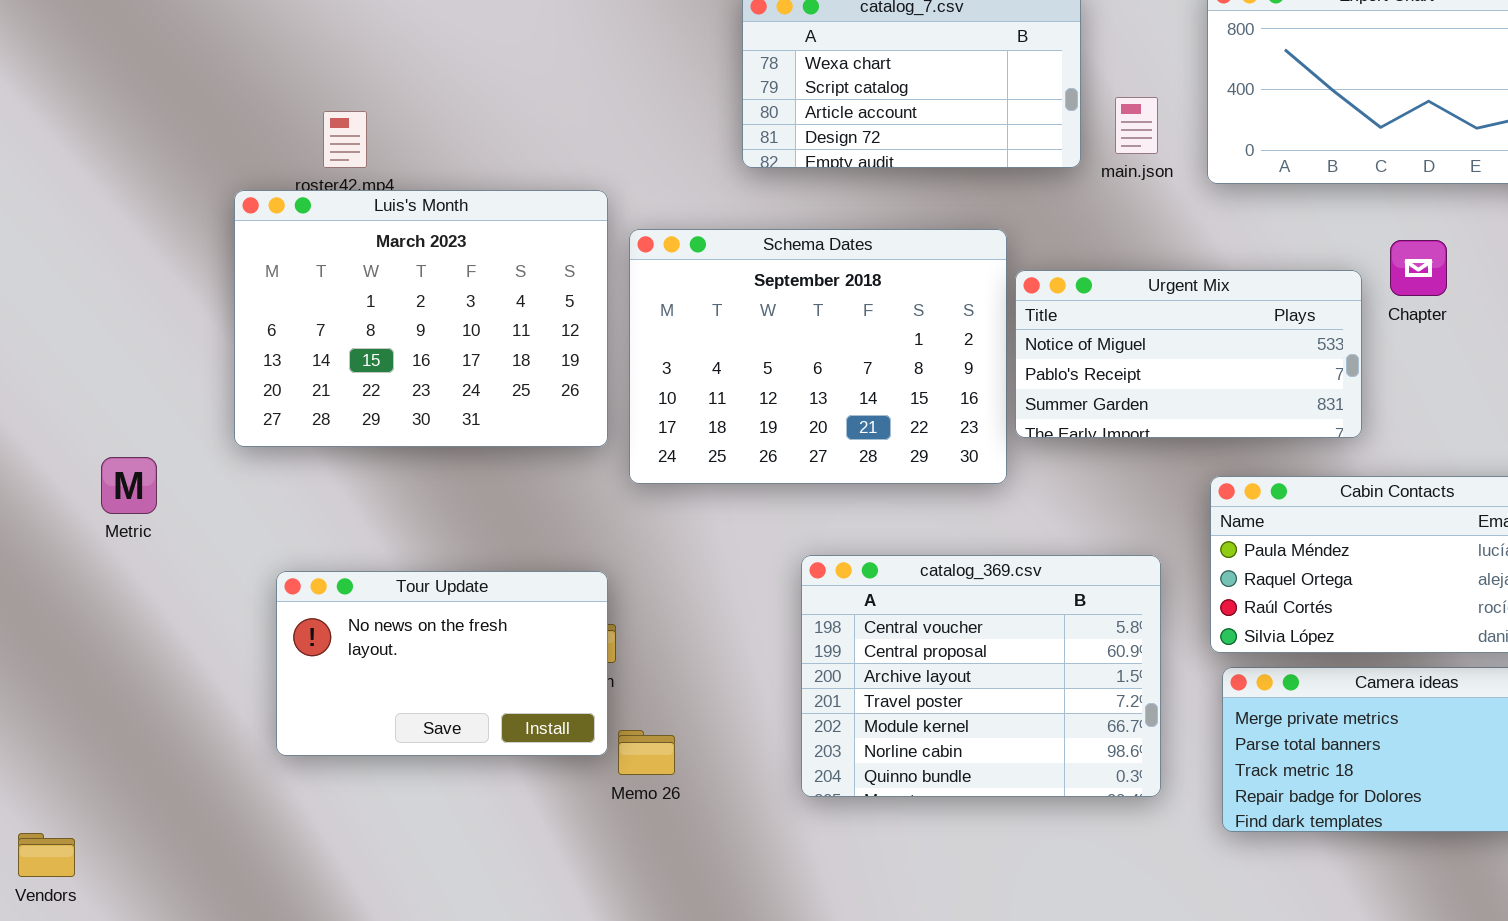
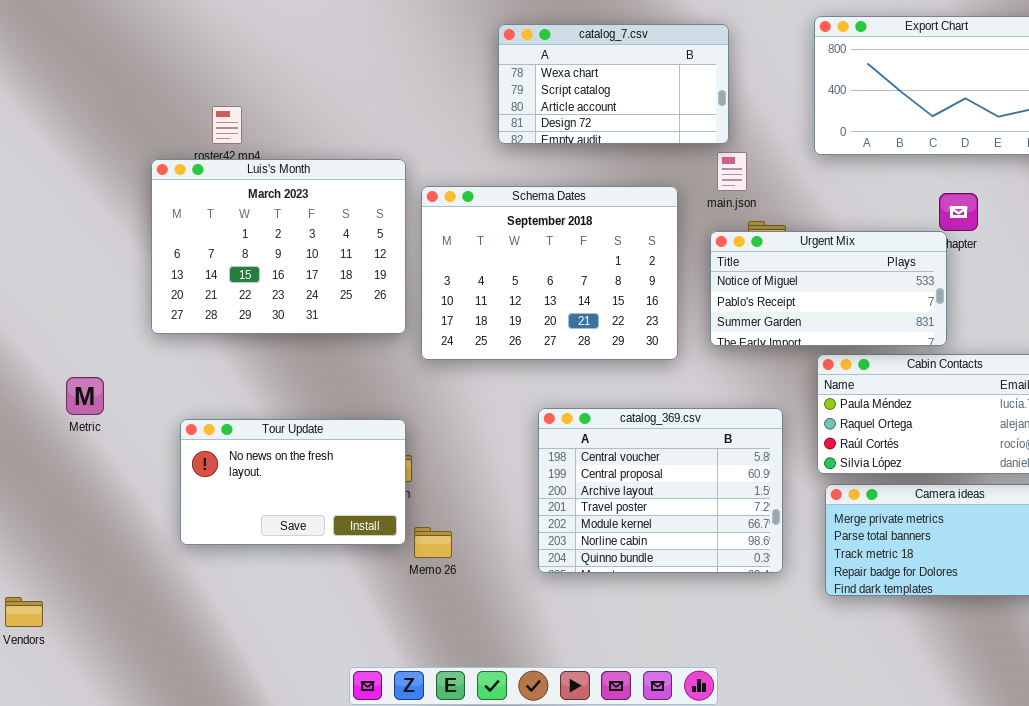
main.json: [1115,97,1158,154] -> [717,152,747,191], moved
Urgent Mix: [1015,270,1362,438] -> [710,231,947,346], moved
Metric: [101,457,157,514] -> [66,377,104,415], moved

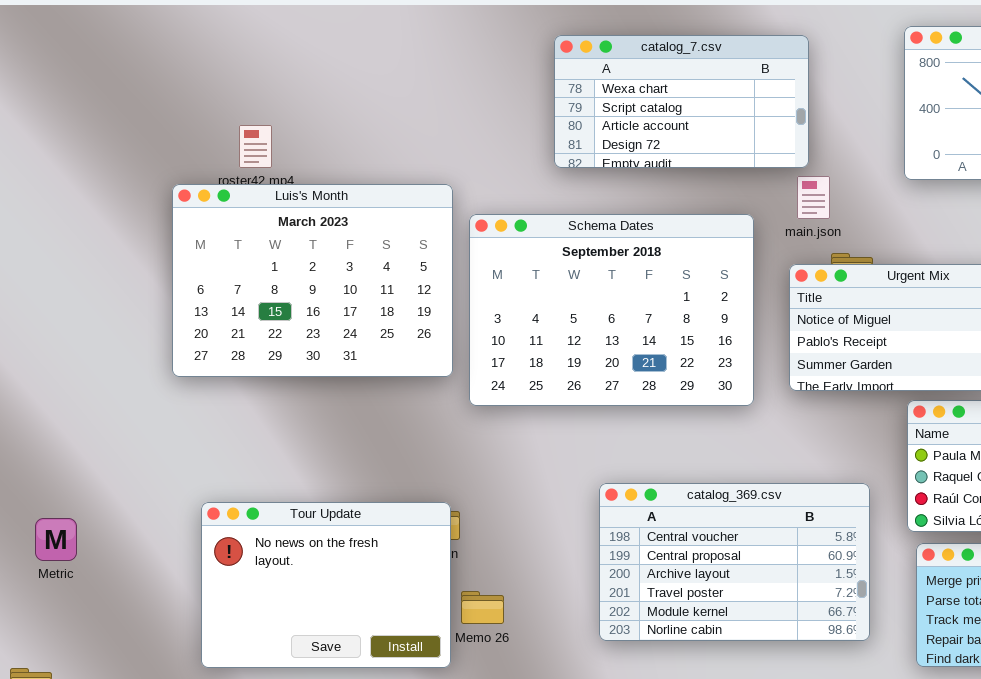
Metric: [66,377,104,415] -> [35,518,77,561], moved
catalog_369.csv: [538,408,783,573] -> [599,483,870,641], resized
Tour Update: [180,419,406,545] -> [201,502,451,668], moved, resized

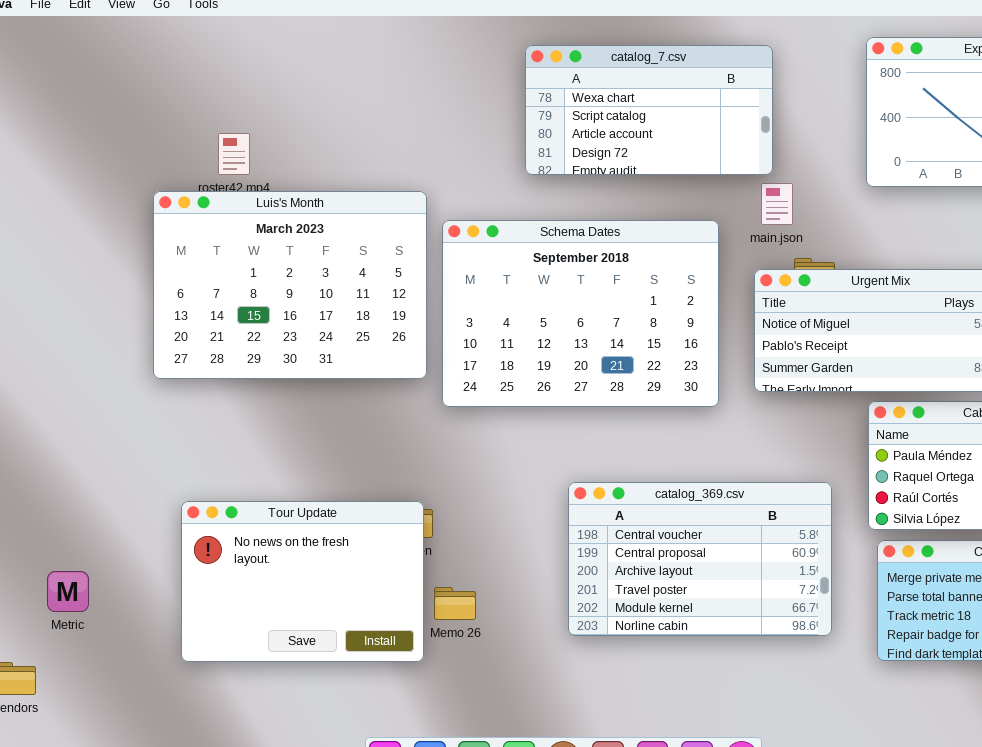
Metric: [35,518,77,561] -> [47,571,89,612], moved

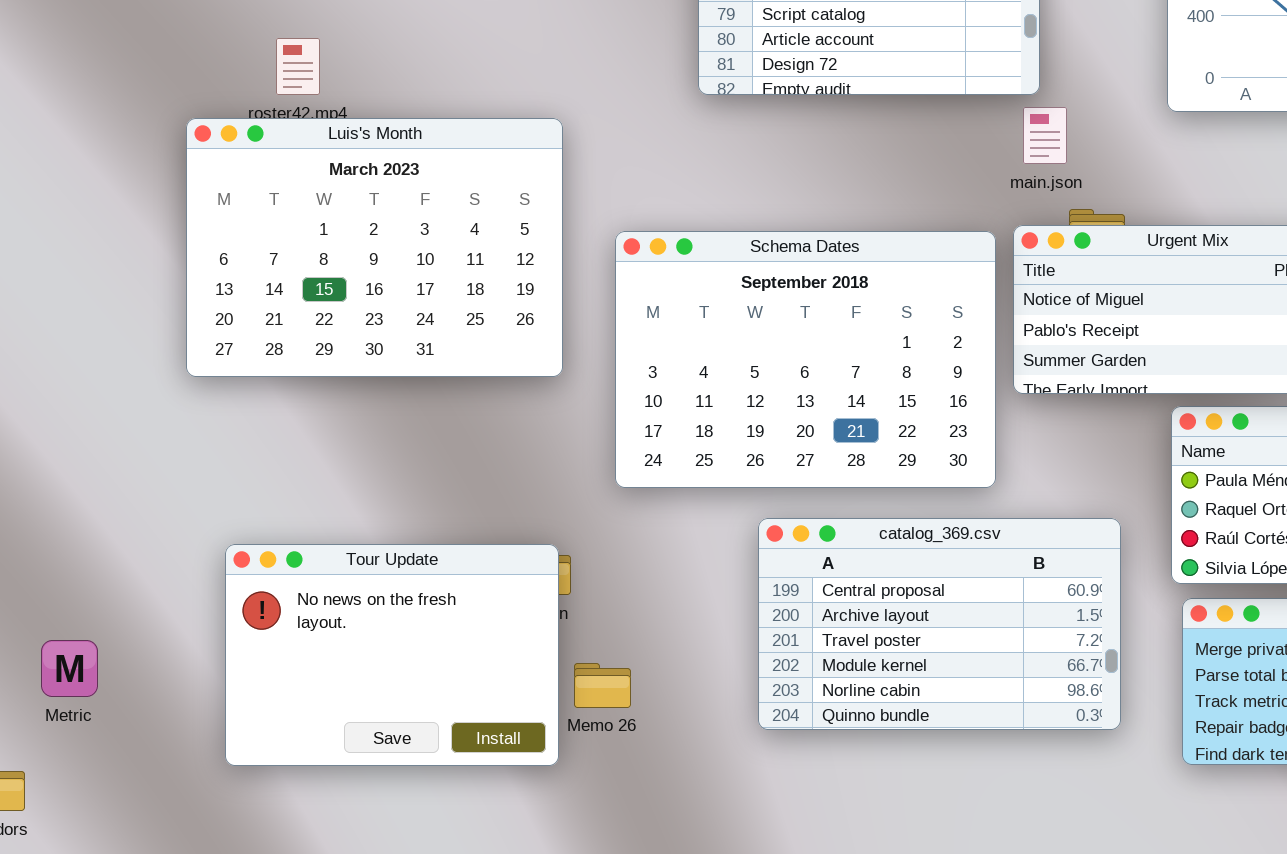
Schema Dates: [442,220,719,407] -> [615,231,996,488], moved
catalog_369.csv: [568,482,832,636] -> [758,518,1121,730], scrolled down 1 row

